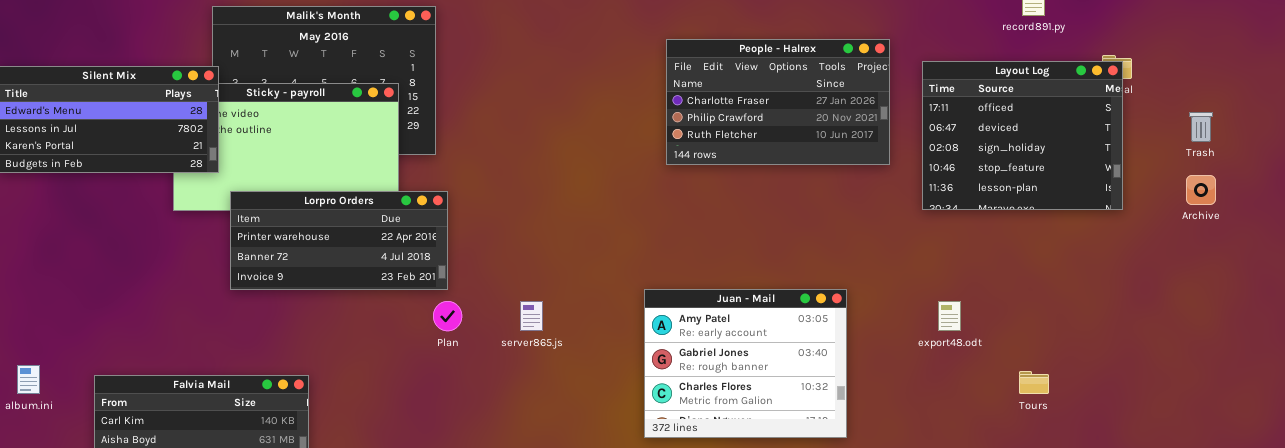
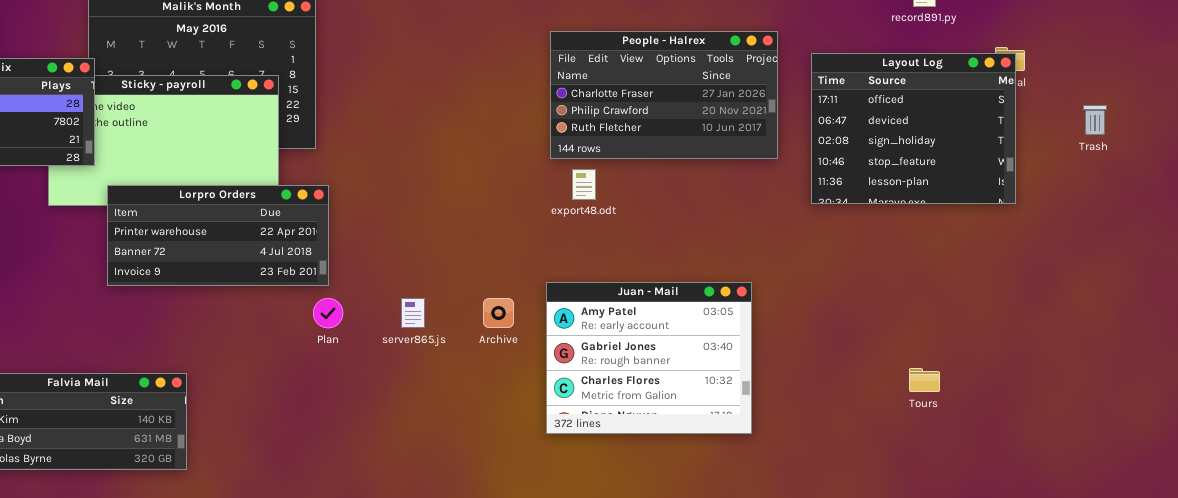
Archive: [1186,175,1216,205] -> [483,298,514,328], moved
Juan - Mail: [644,289,847,438] -> [546,282,752,434], moved
export48.odt: [938,301,961,331] -> [572,169,596,200], moved

